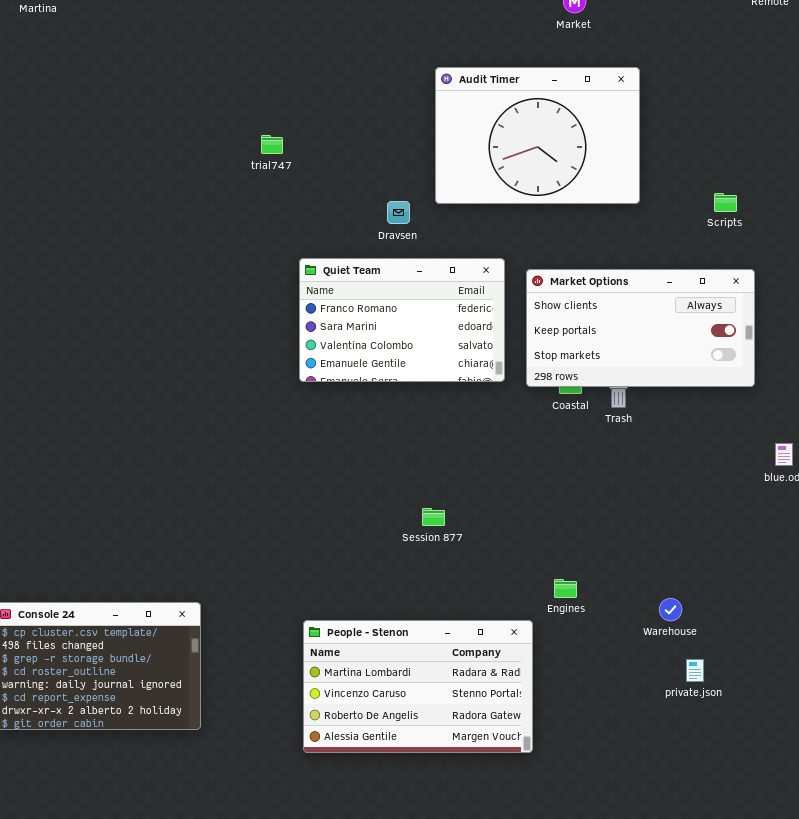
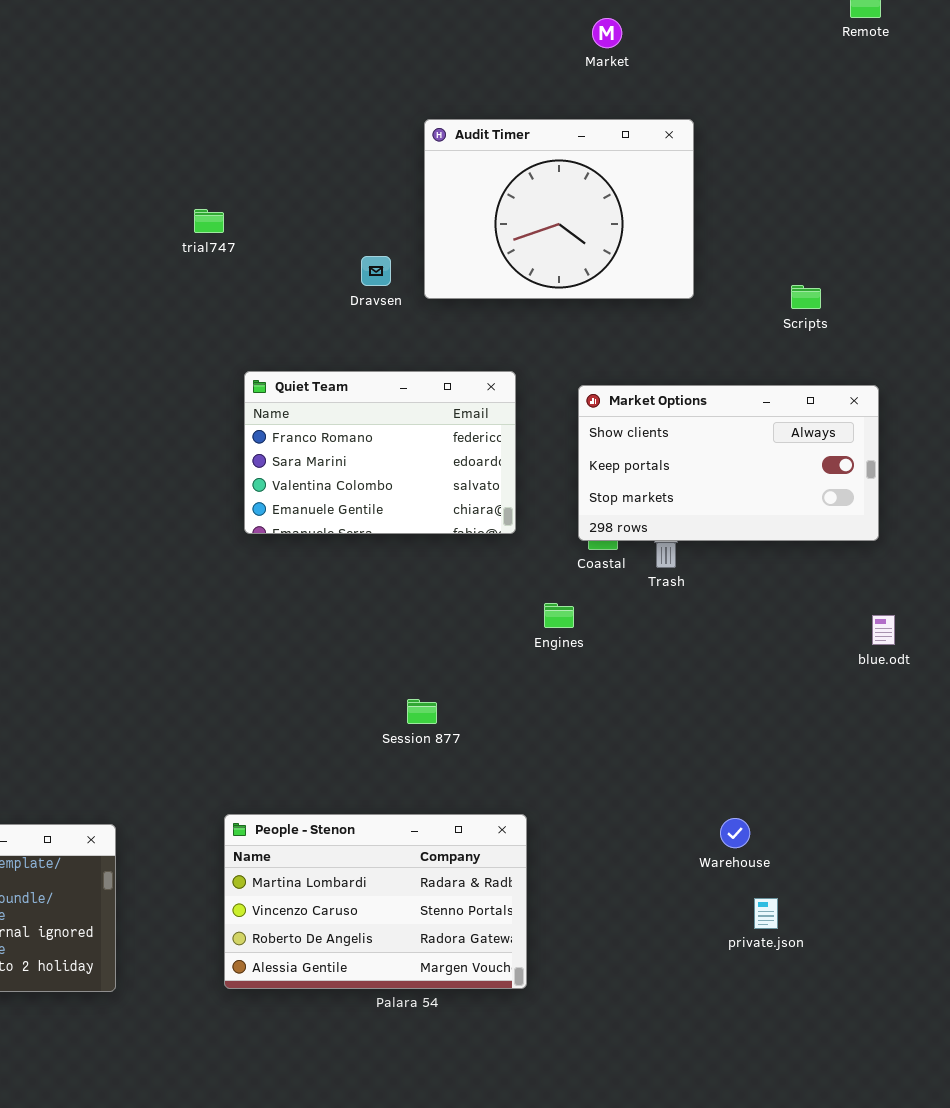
Dravsen: [387,201,410,224] -> [361,256,391,286], moved
Market Options: [526,269,755,387] -> [578,385,879,541], moved
Engines: [554,579,577,598] -> [544,603,574,628], moved
People - Stenon: [303,620,533,753] -> [224,814,527,989], moved

